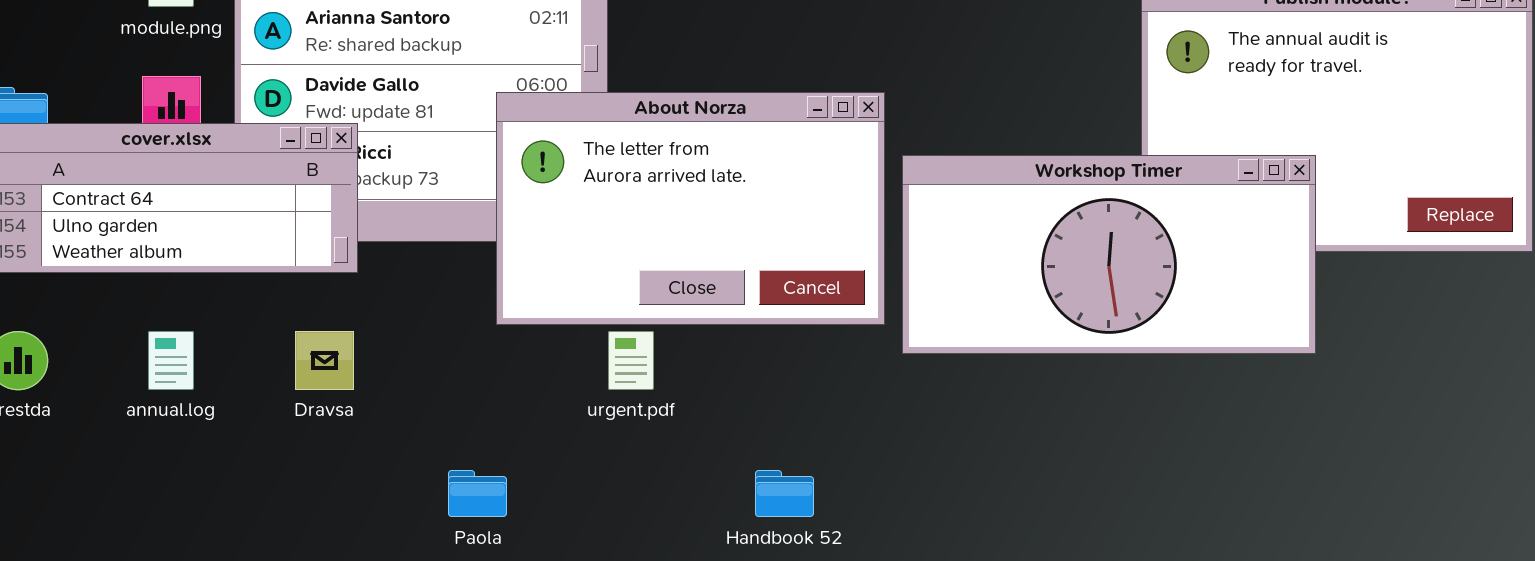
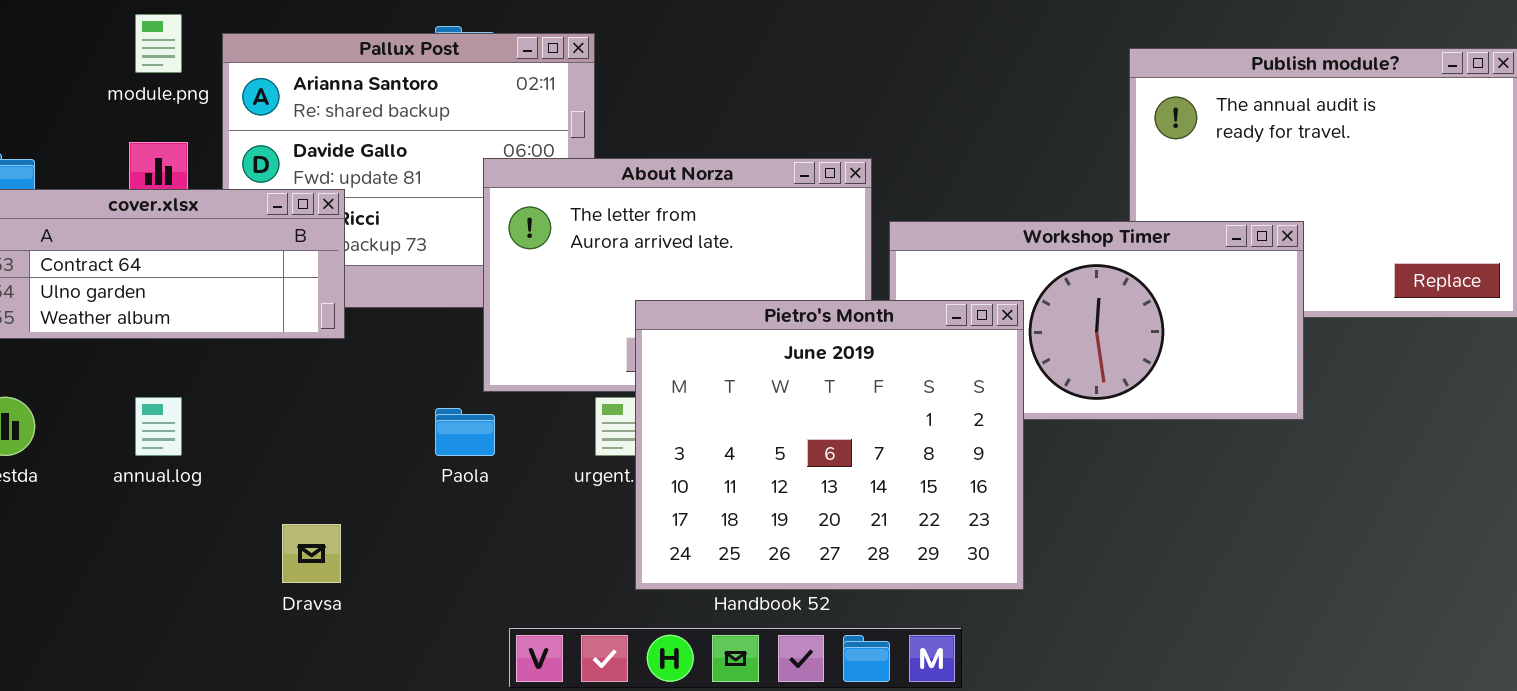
Pietro's Month: none -> [635,300,1024,590], opened
Dravsa: [295,331,354,390] -> [282,524,341,583], moved
Paola: [448,470,507,517] -> [435,408,495,456], moved

